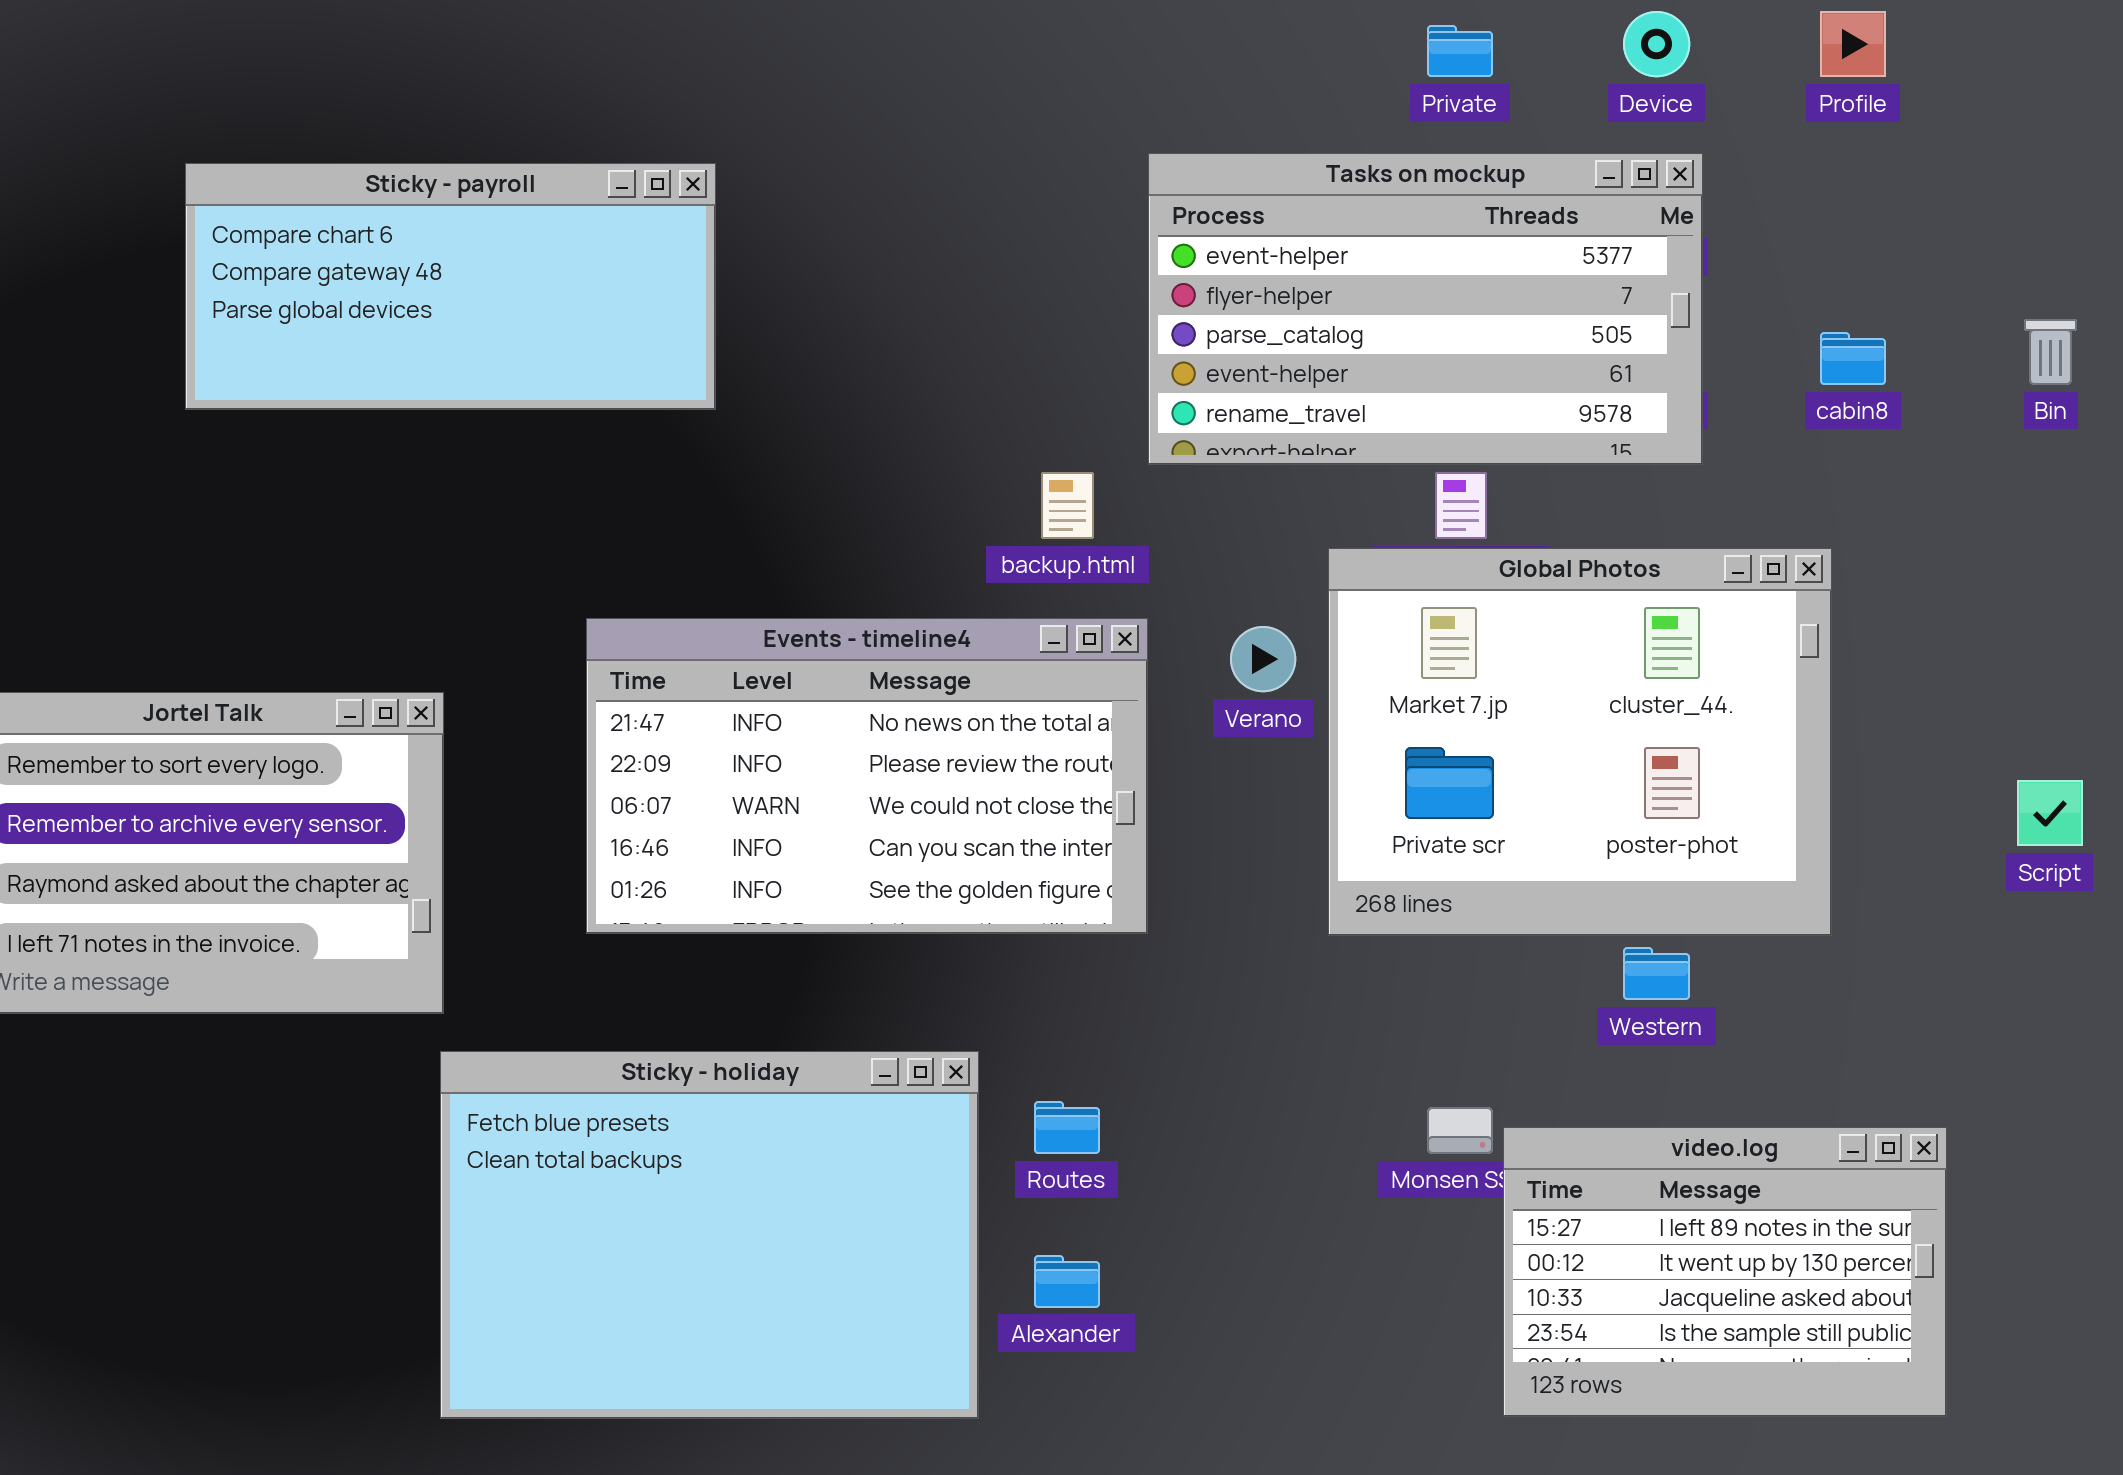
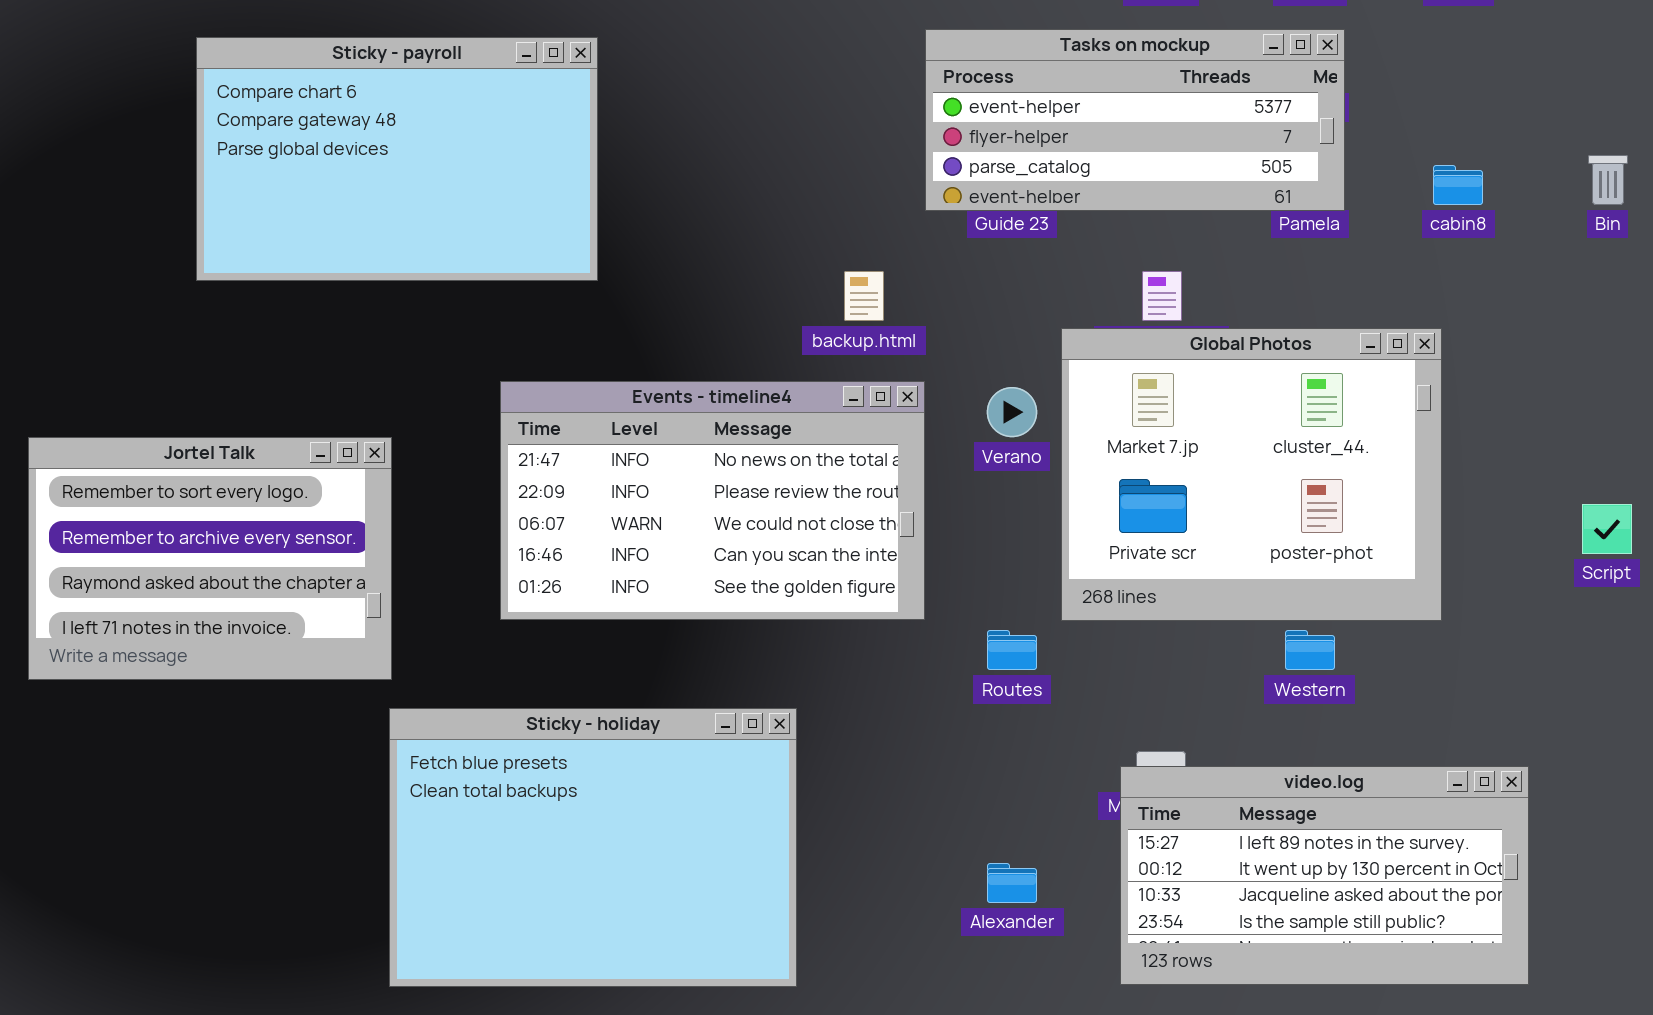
Tasks on mockup: [1148,153,1703,465] -> [925,29,1345,211], resized
Sticky - payroll: [185,163,716,410] -> [196,37,598,281], resized
Routes: [1034,1101,1100,1154] -> [987,630,1037,670], moved
video.log: [1503,1127,1947,1417] -> [1120,766,1529,985], resized
Alexander: [1034,1255,1100,1308] -> [987,863,1037,903], moved

